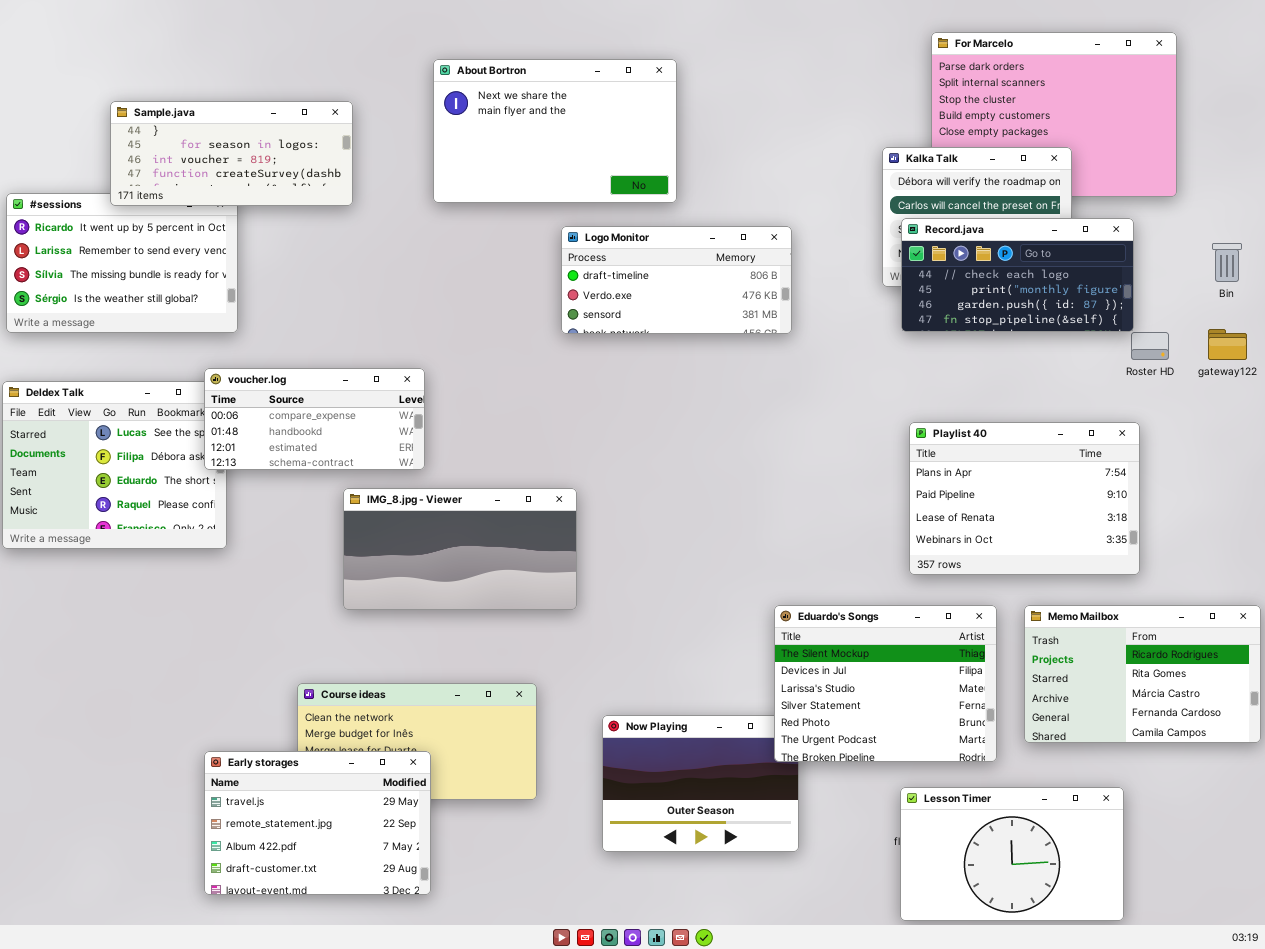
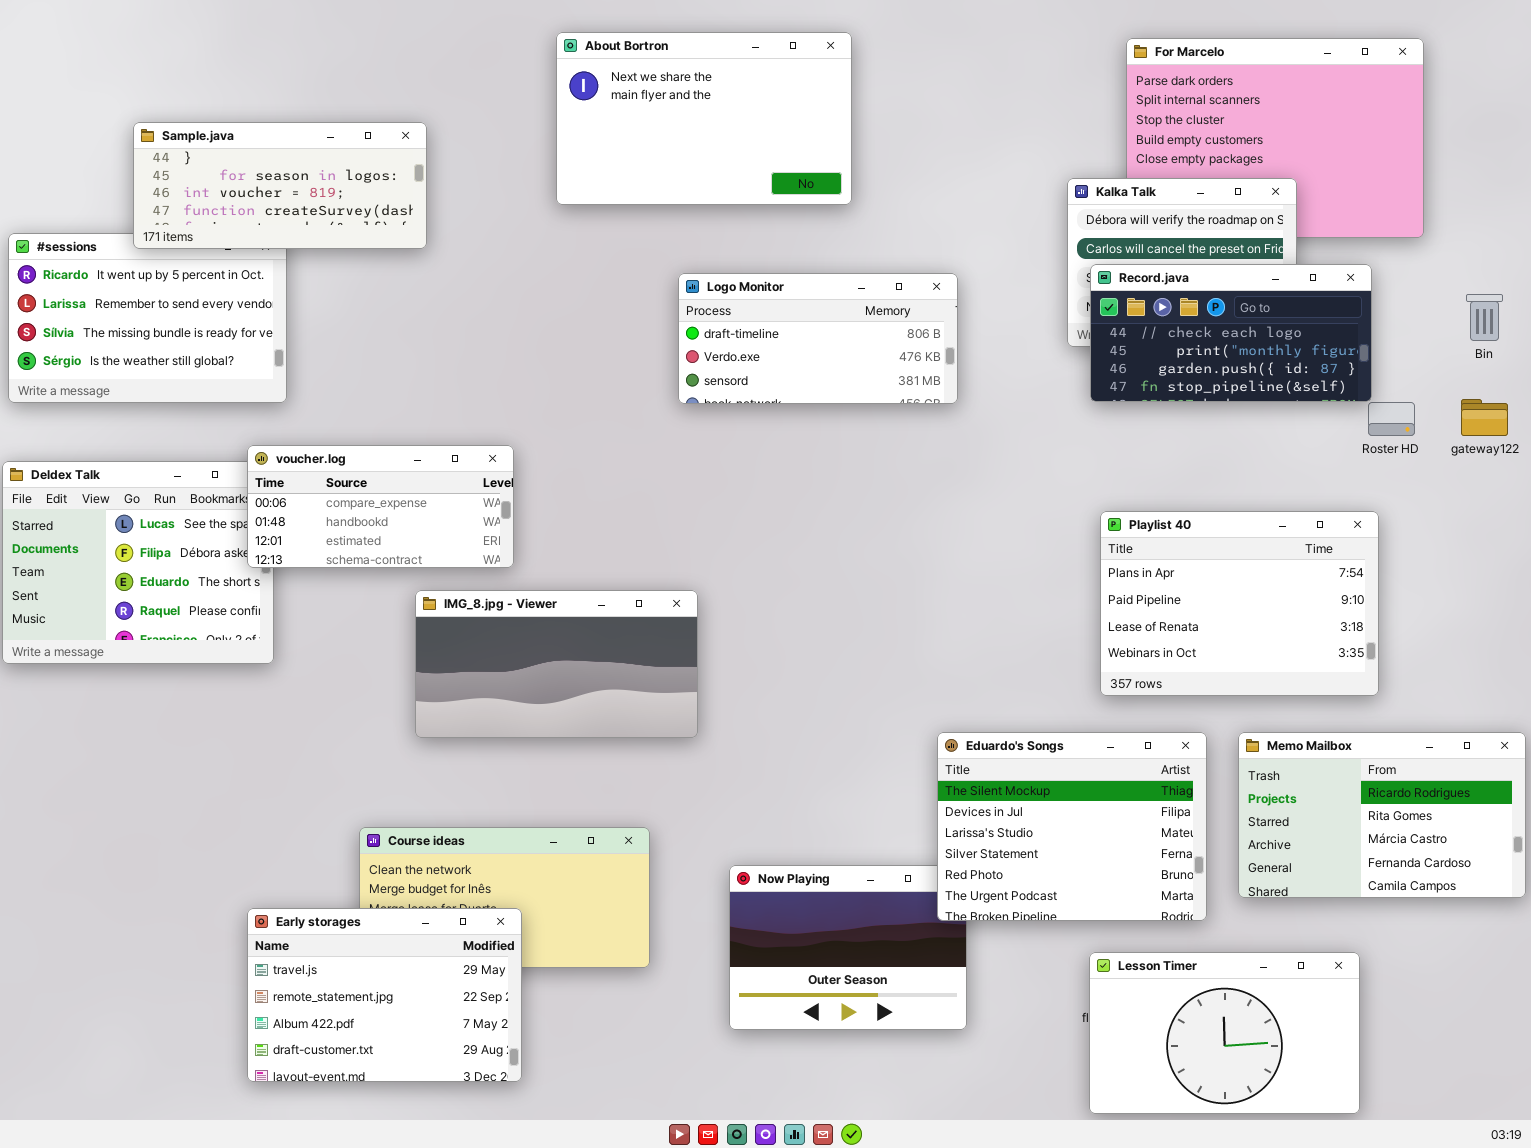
About Bortron: [433,59,677,203] -> [556,32,852,205], moved

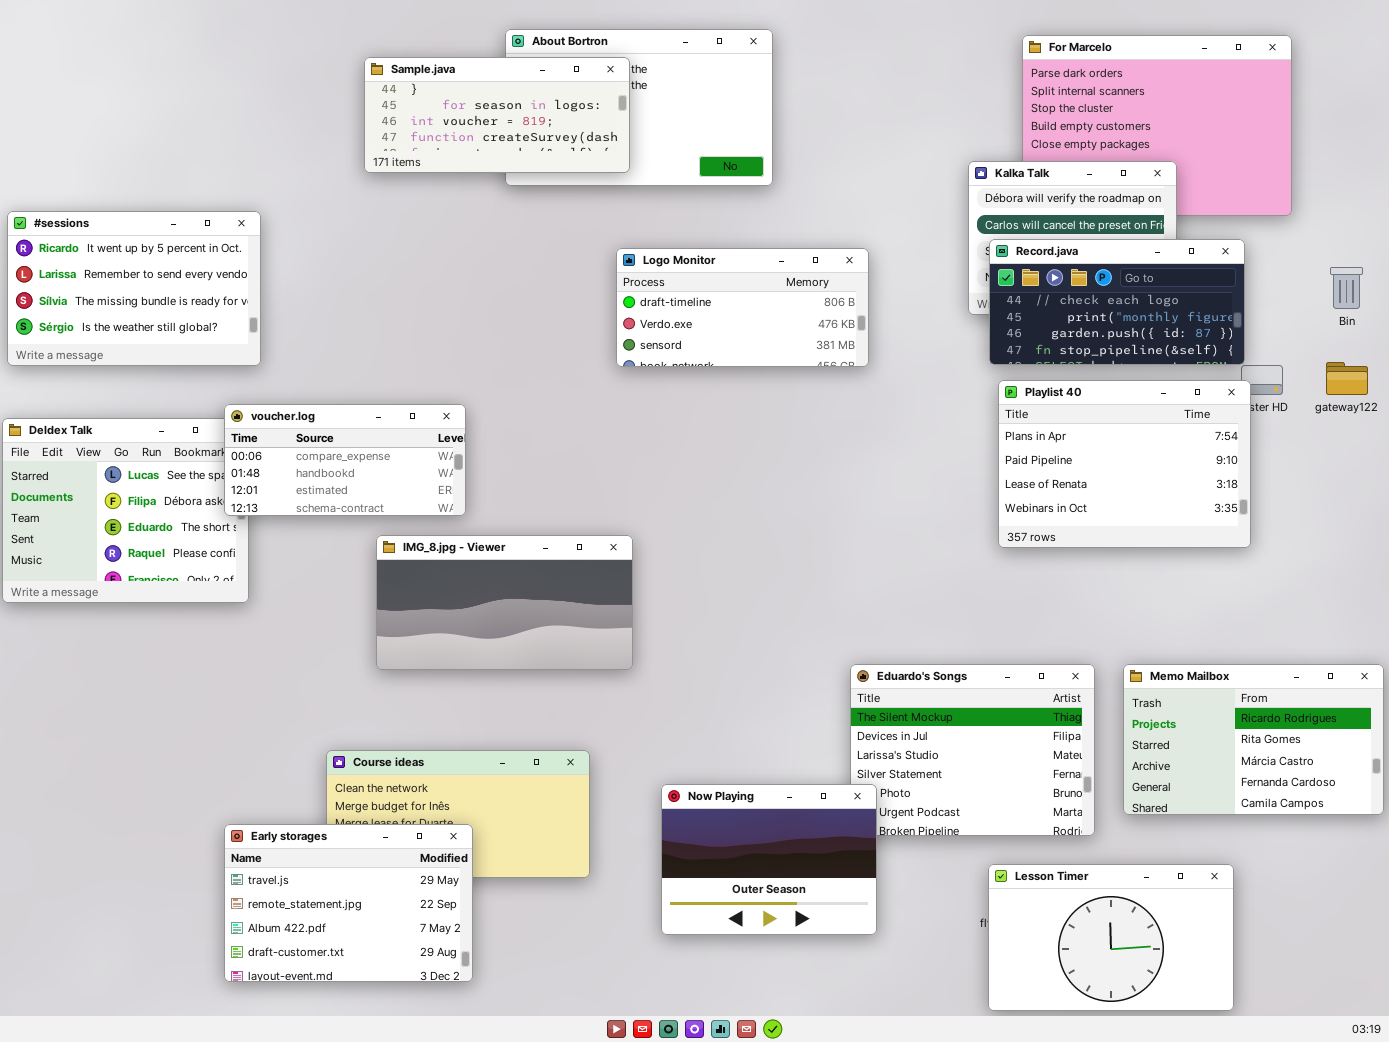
Sample.java: [133,122,427,249] -> [364,57,630,173], moved
Playlist 40: [1100,511,1379,696] -> [998,380,1251,548], moved
Now Playing: [729,865,967,1030] -> [661,784,877,935], raised

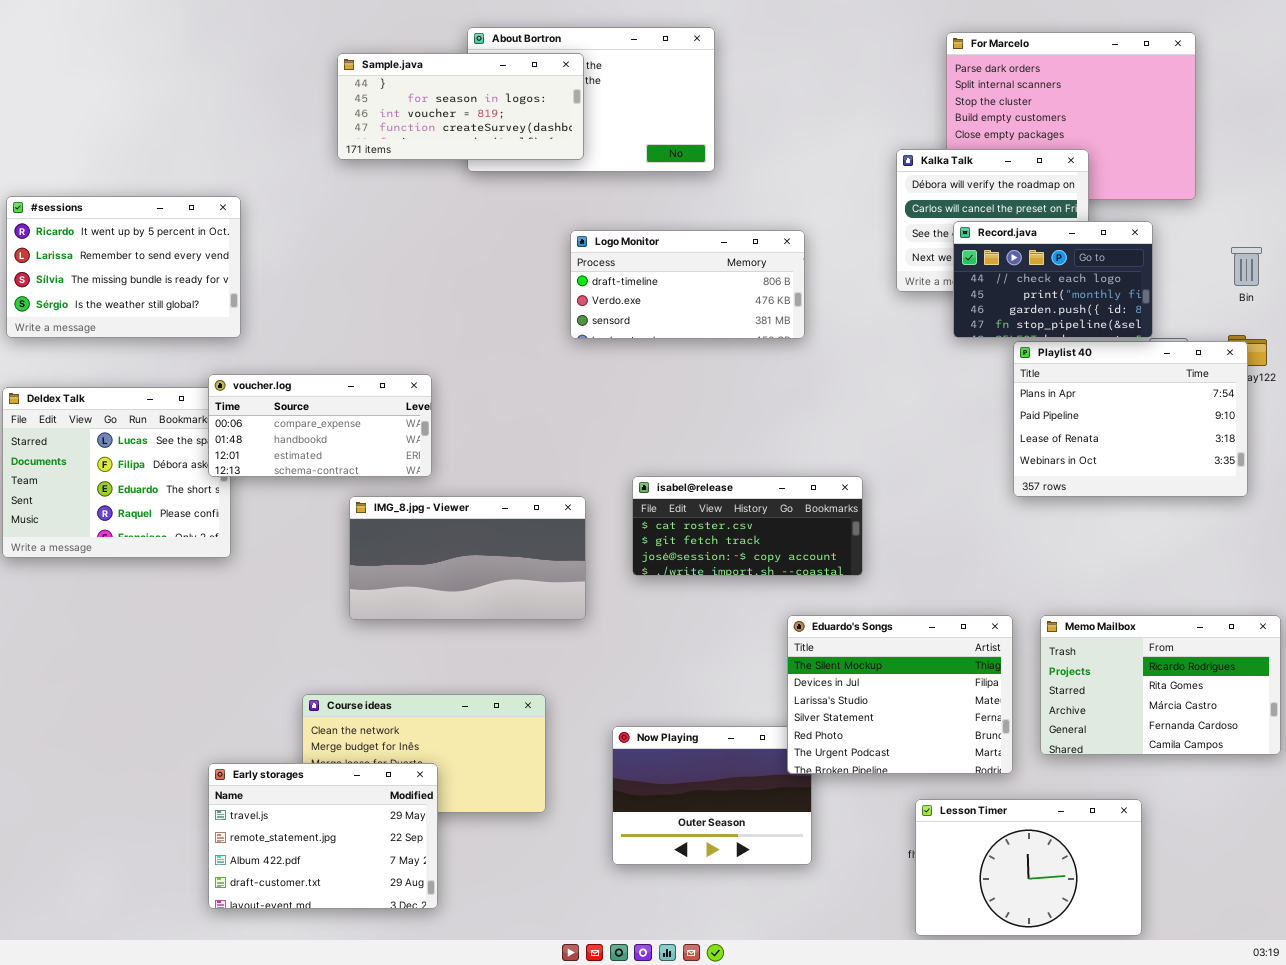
Record.java: [989,239,1245,365] -> [953,221,1153,338], resized
Playlist 40: [998,380,1251,548] -> [1013,341,1248,497], moved
isabel@release: none -> [632,476,863,576], opened
Eduardo's Songs: [850,664,1095,836] -> [787,615,1013,774], raised

